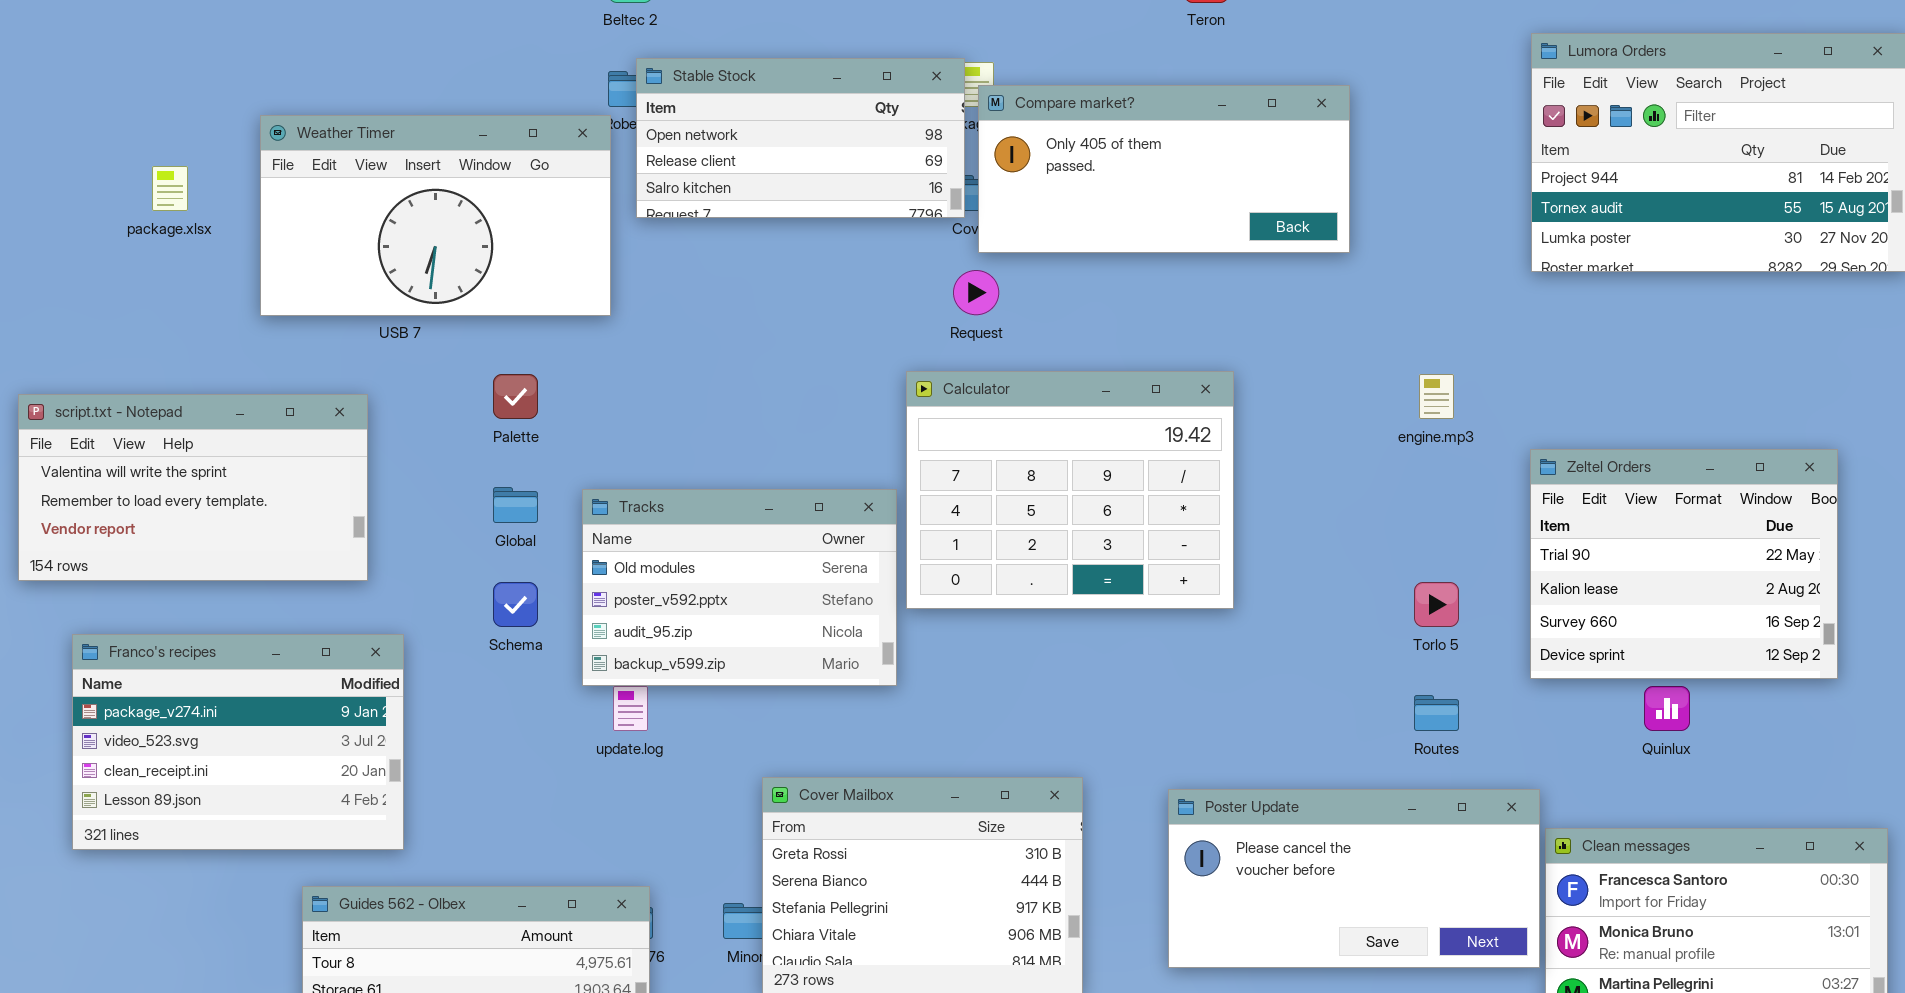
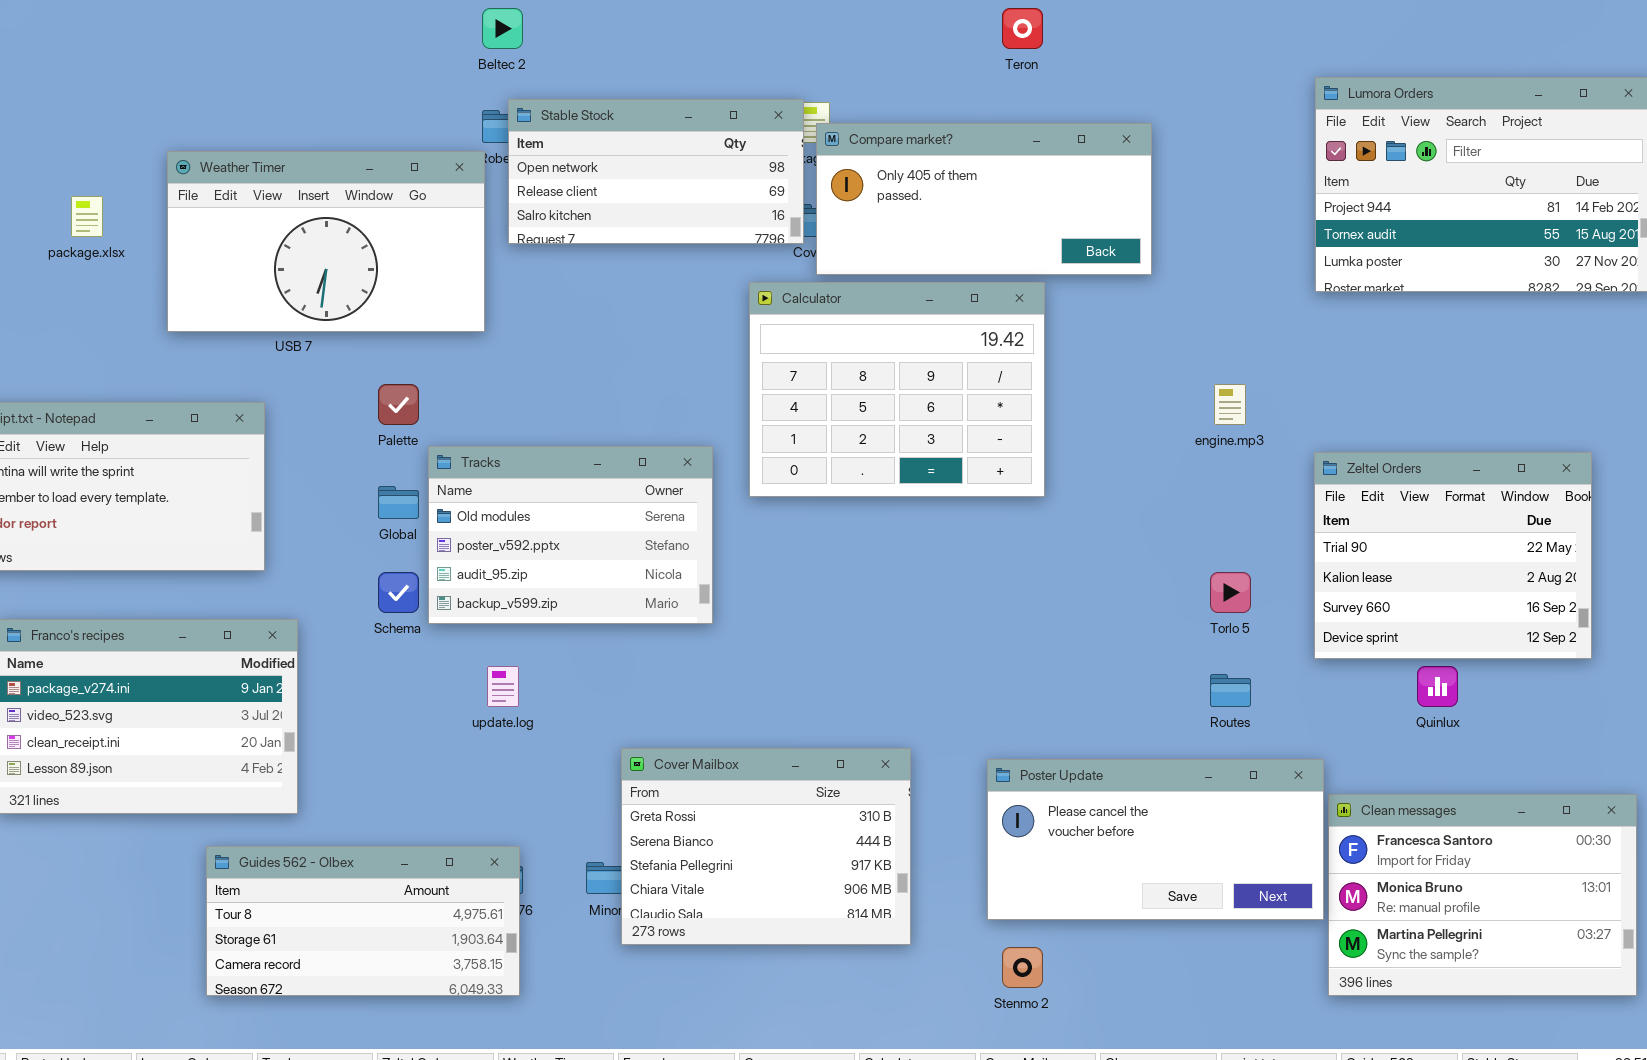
Calculator: [906,371,1234,609] -> [749,282,1045,497], moved
Tracks: [582,489,897,686] -> [428,446,713,624], moved

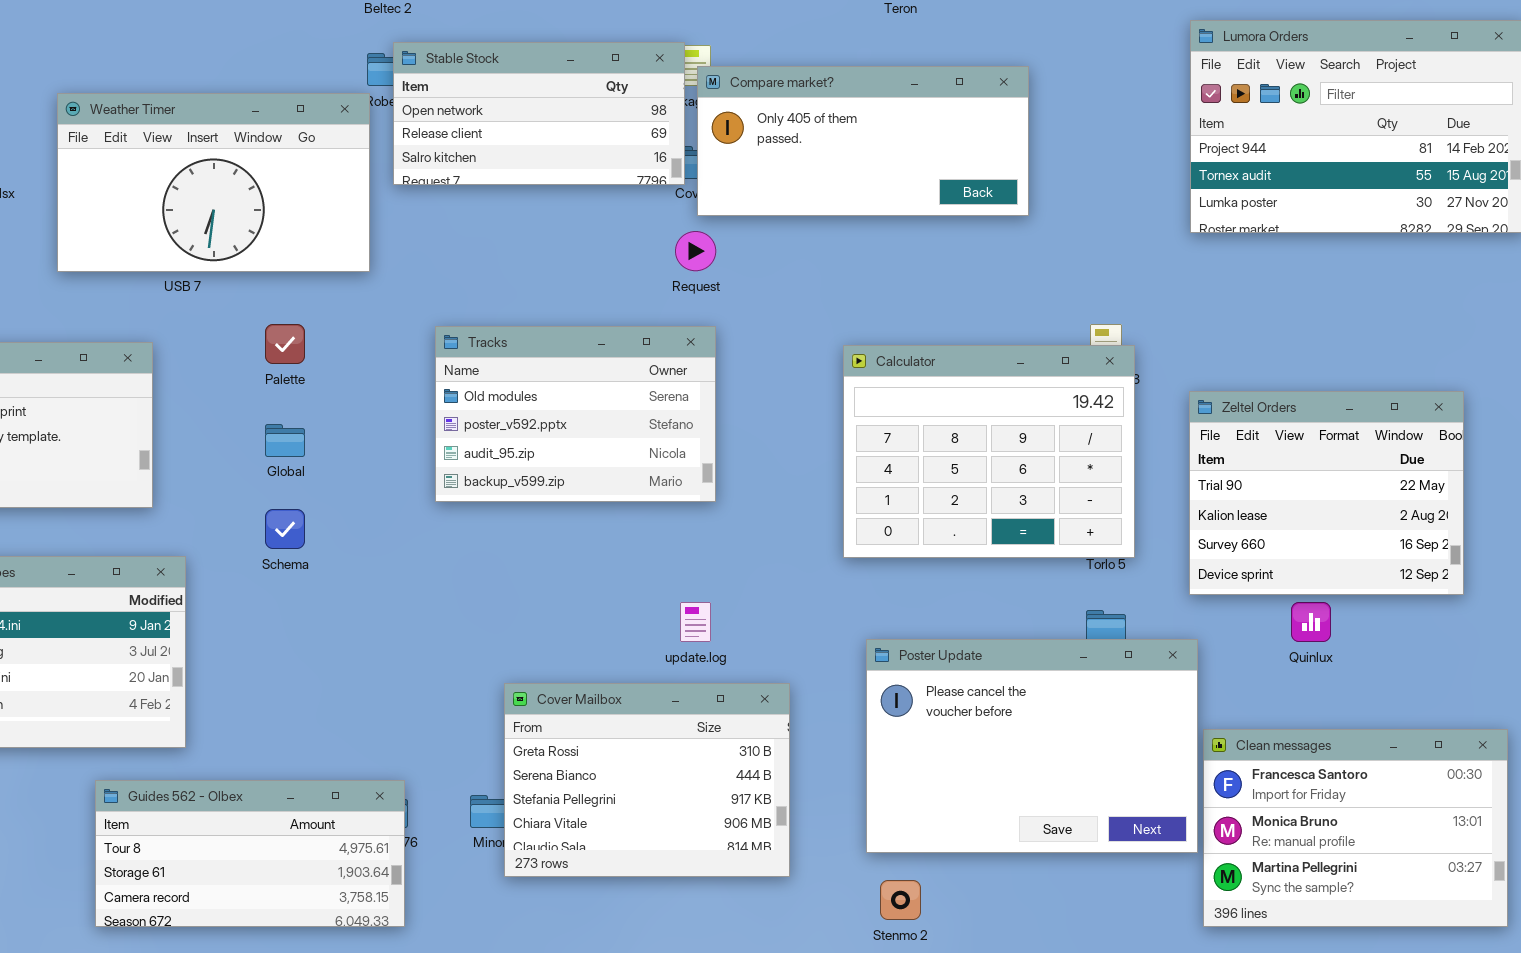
Calculator: [749,282,1045,497] -> [843,345,1135,558], moved
Tracks: [428,446,713,624] -> [435,326,716,502], moved
update.log: [487,666,519,707] -> [680,602,711,642], moved
Poster Update: [987,759,1324,920] -> [866,639,1198,853], resized

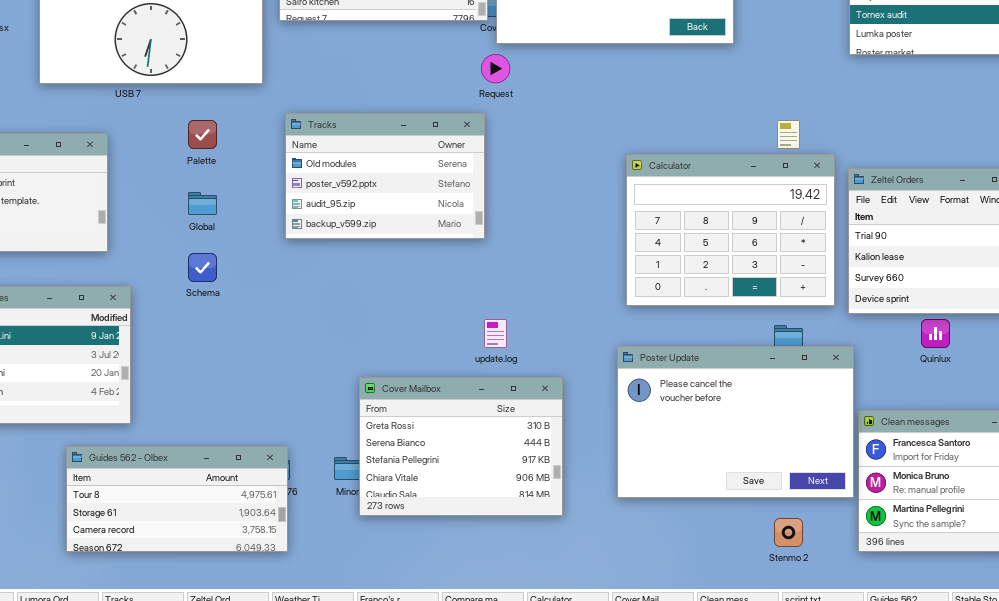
Tracks: [435,326,716,502] -> [285,113,485,239], moved
Calculator: [843,345,1135,558] -> [626,154,835,306], moved
Stenmo 2: [880,880,921,920] -> [774,518,803,547], moved

